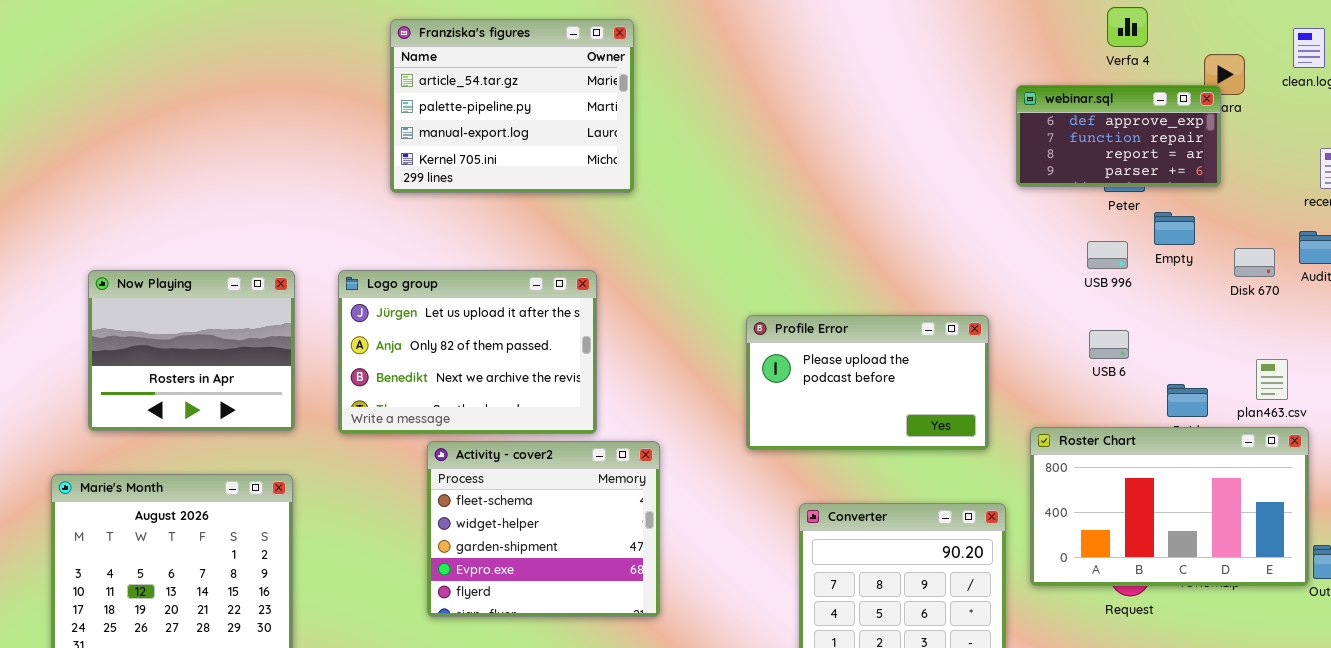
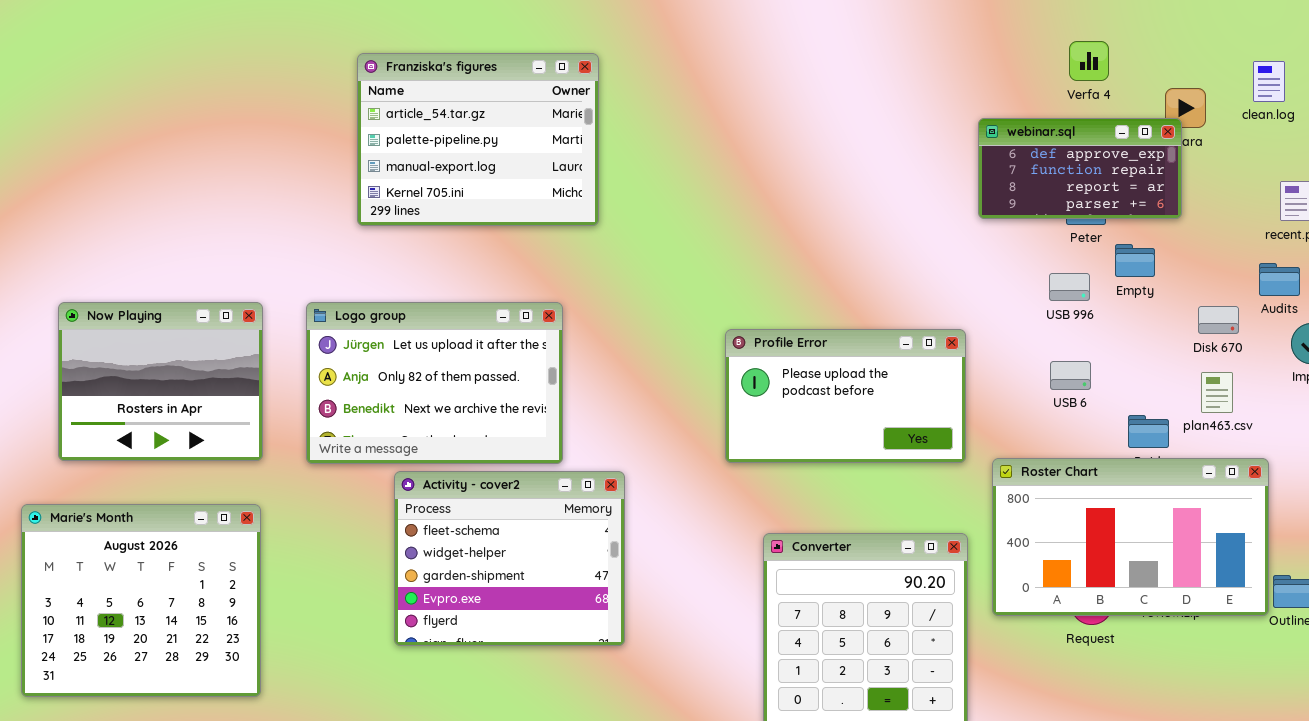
Disk 670: [1234,248,1275,277] -> [1198,306,1239,334], moved
Profile Error: [746,315,989,450] -> [725,329,966,463], moved
plan463.csv: [1256,359,1288,400] -> [1201,372,1233,413], moved

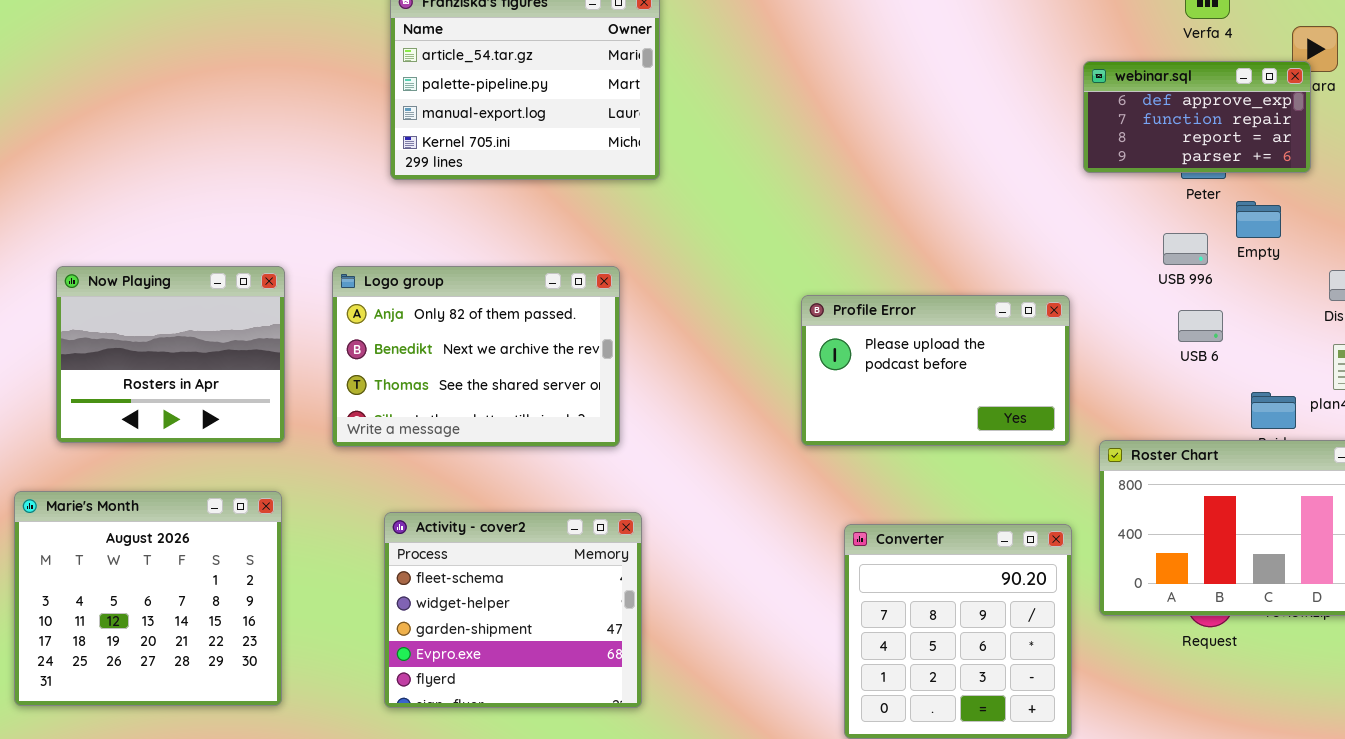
Logo group: [306,302,563,464] -> [332,266,620,447], scrolled down 1 row
USB 6: [1050,361,1091,390] -> [1178,310,1223,342], moved
Activity - cover2: [394,471,625,646] -> [384,512,642,708], moved

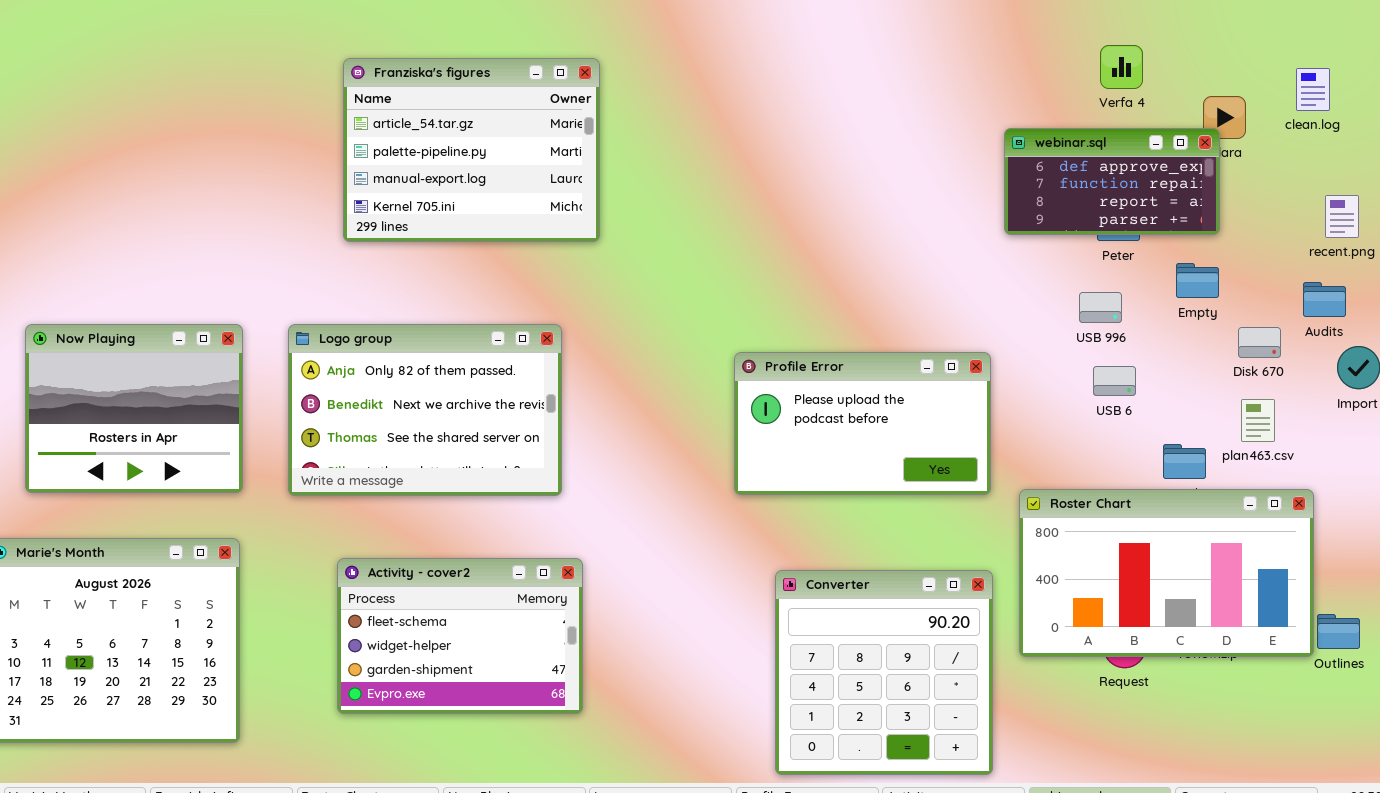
Empty: [1236,201,1281,238] -> [1176,263,1219,298], moved
Activity - cover2: [384,512,642,708] -> [337,558,583,714], resized

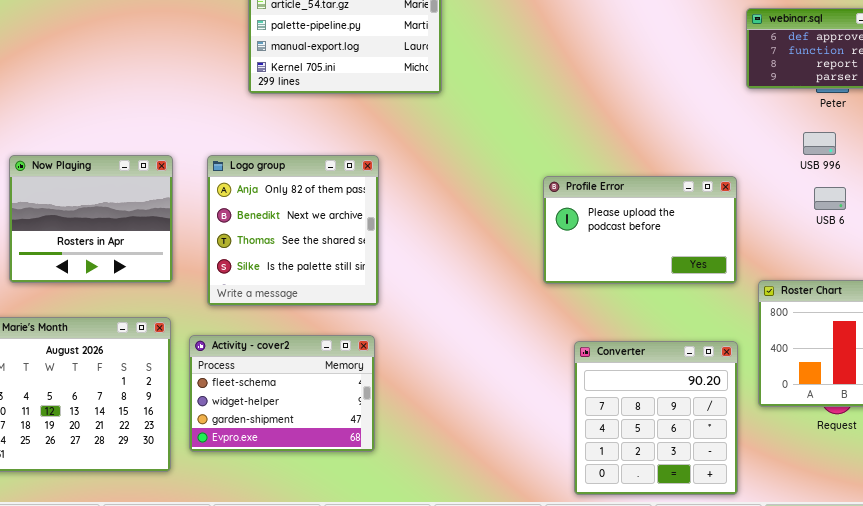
Logo group: [288,324,562,496] -> [207,155,379,306], resized
Activity - cover2: [337,558,583,714] -> [189,335,375,452], moved

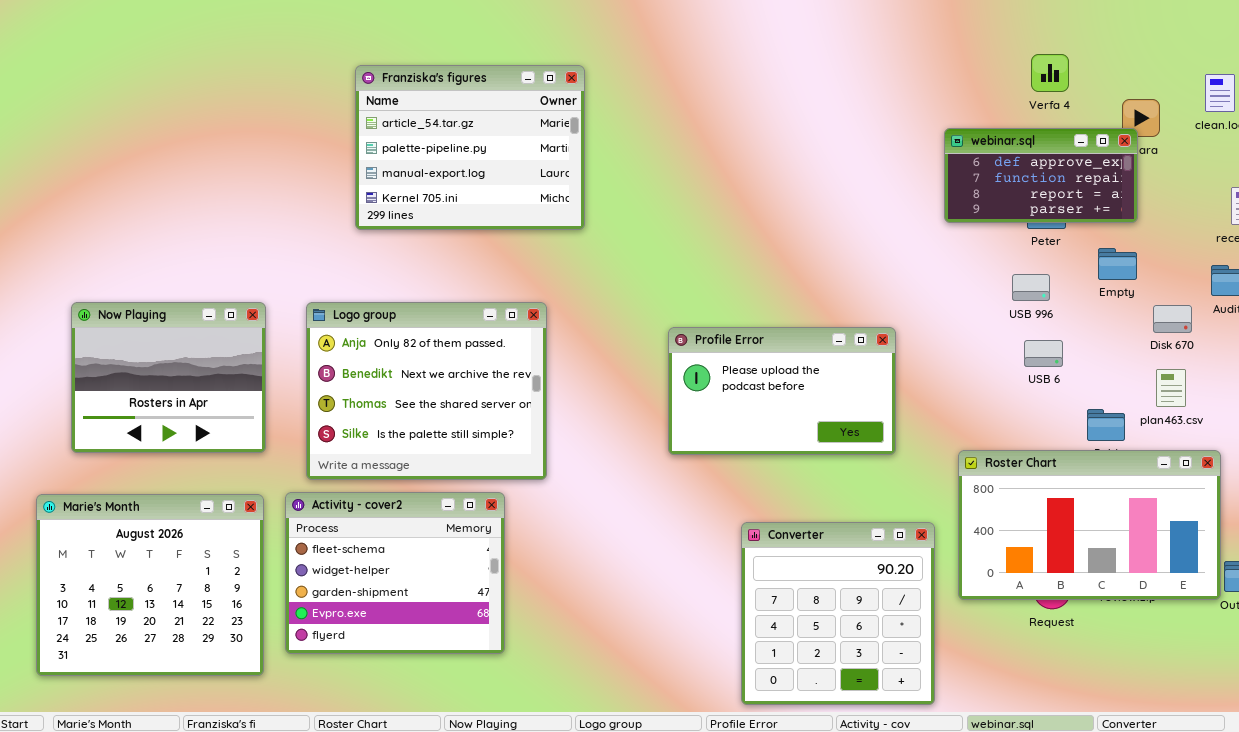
Logo group: [207,155,379,306] -> [306,302,547,480], resized
Profile Error: [543,176,737,284] -> [668,327,896,455], moved
Activity - cover2: [189,335,375,452] -> [285,492,505,654], resized

